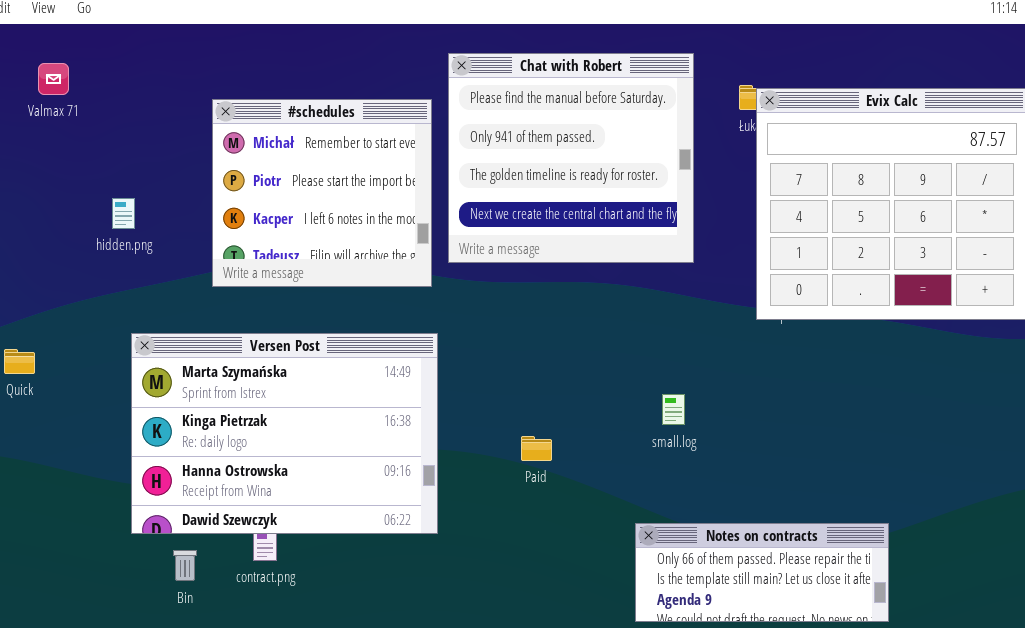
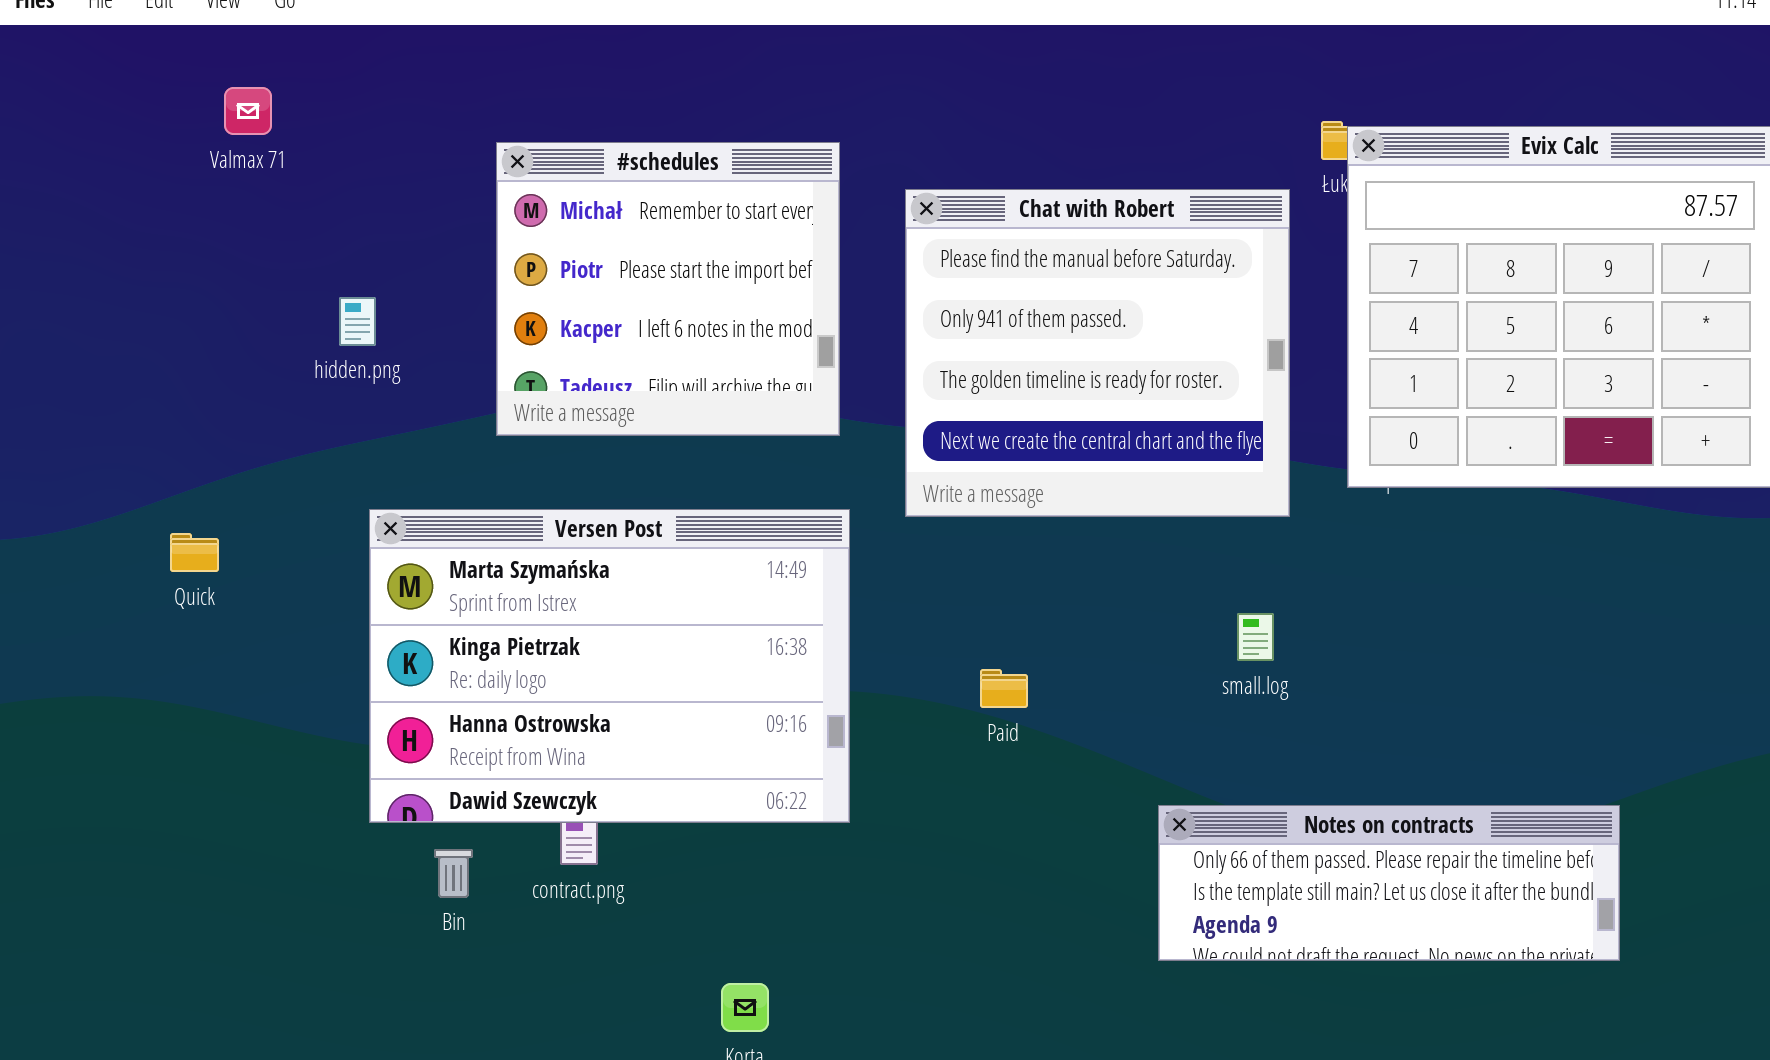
Chat with Robert: [448,53,694,263] -> [905,189,1290,517], moved
small.log: [662,394,685,425] -> [1237,613,1274,661], moved
Notes on contracts: [635,523,889,622] -> [1158,805,1620,961], resized

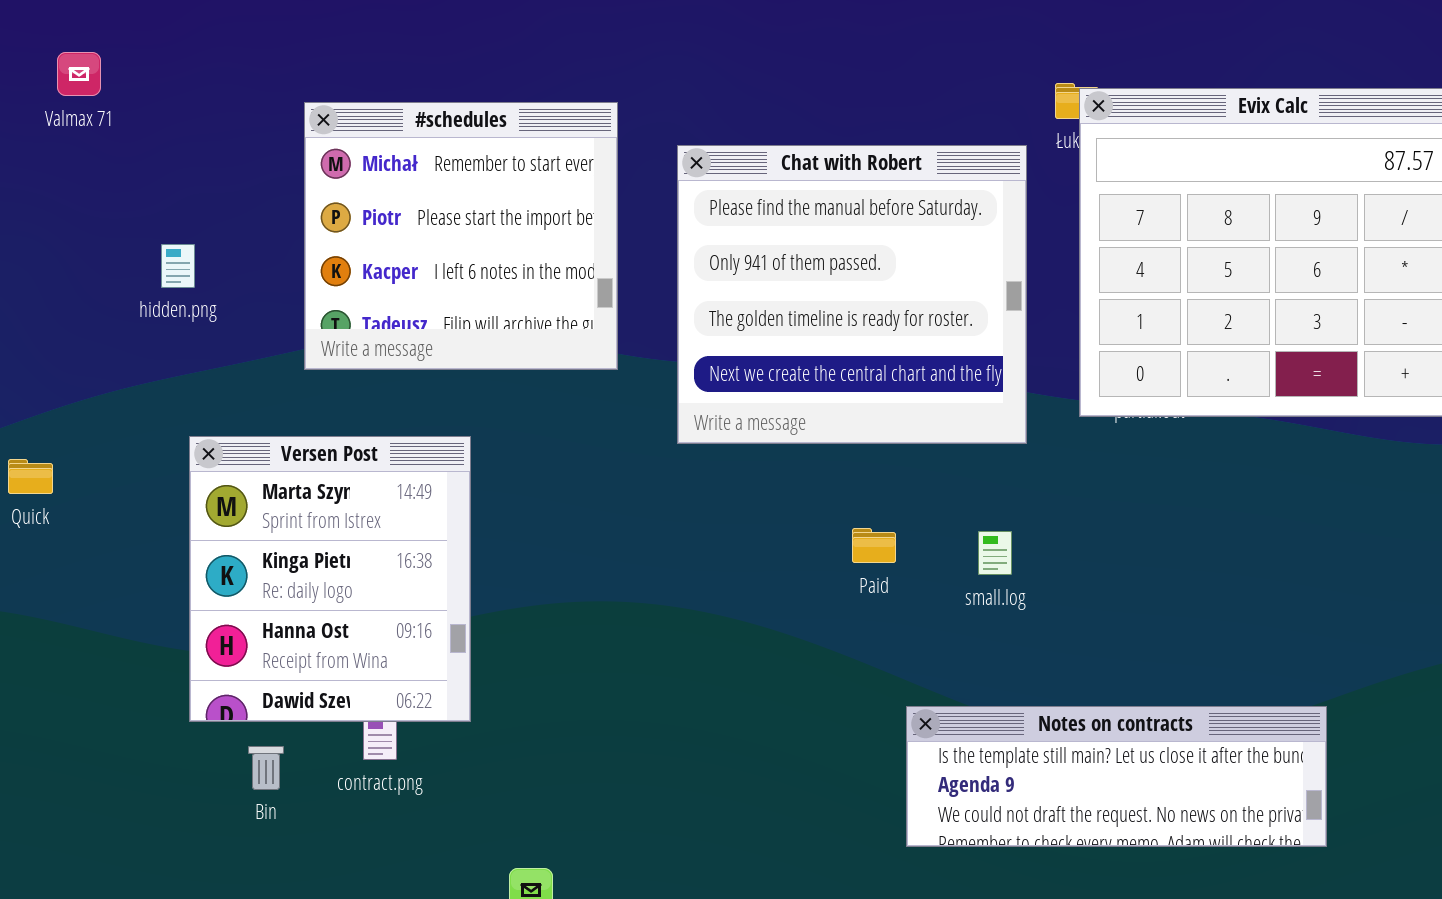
Versen Post: [369,509,850,823] -> [189,436,471,722], resized
Paid: [980,669,1028,708] -> [852,528,896,563], moved
Notes on contracts: [1158,805,1620,961] -> [906,706,1327,847], scrolled down 1 row

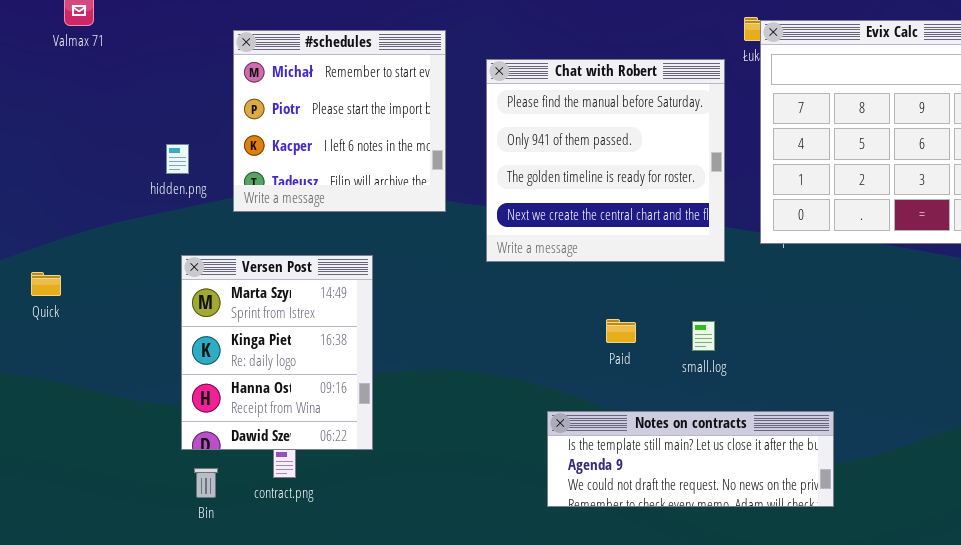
hidden.png: [161,244,195,288] -> [166,144,189,174], moved
Versen Post: [189,436,471,722] -> [181,255,373,450], moved
Notes on contracts: [906,706,1327,847] -> [547,411,834,507], moved

